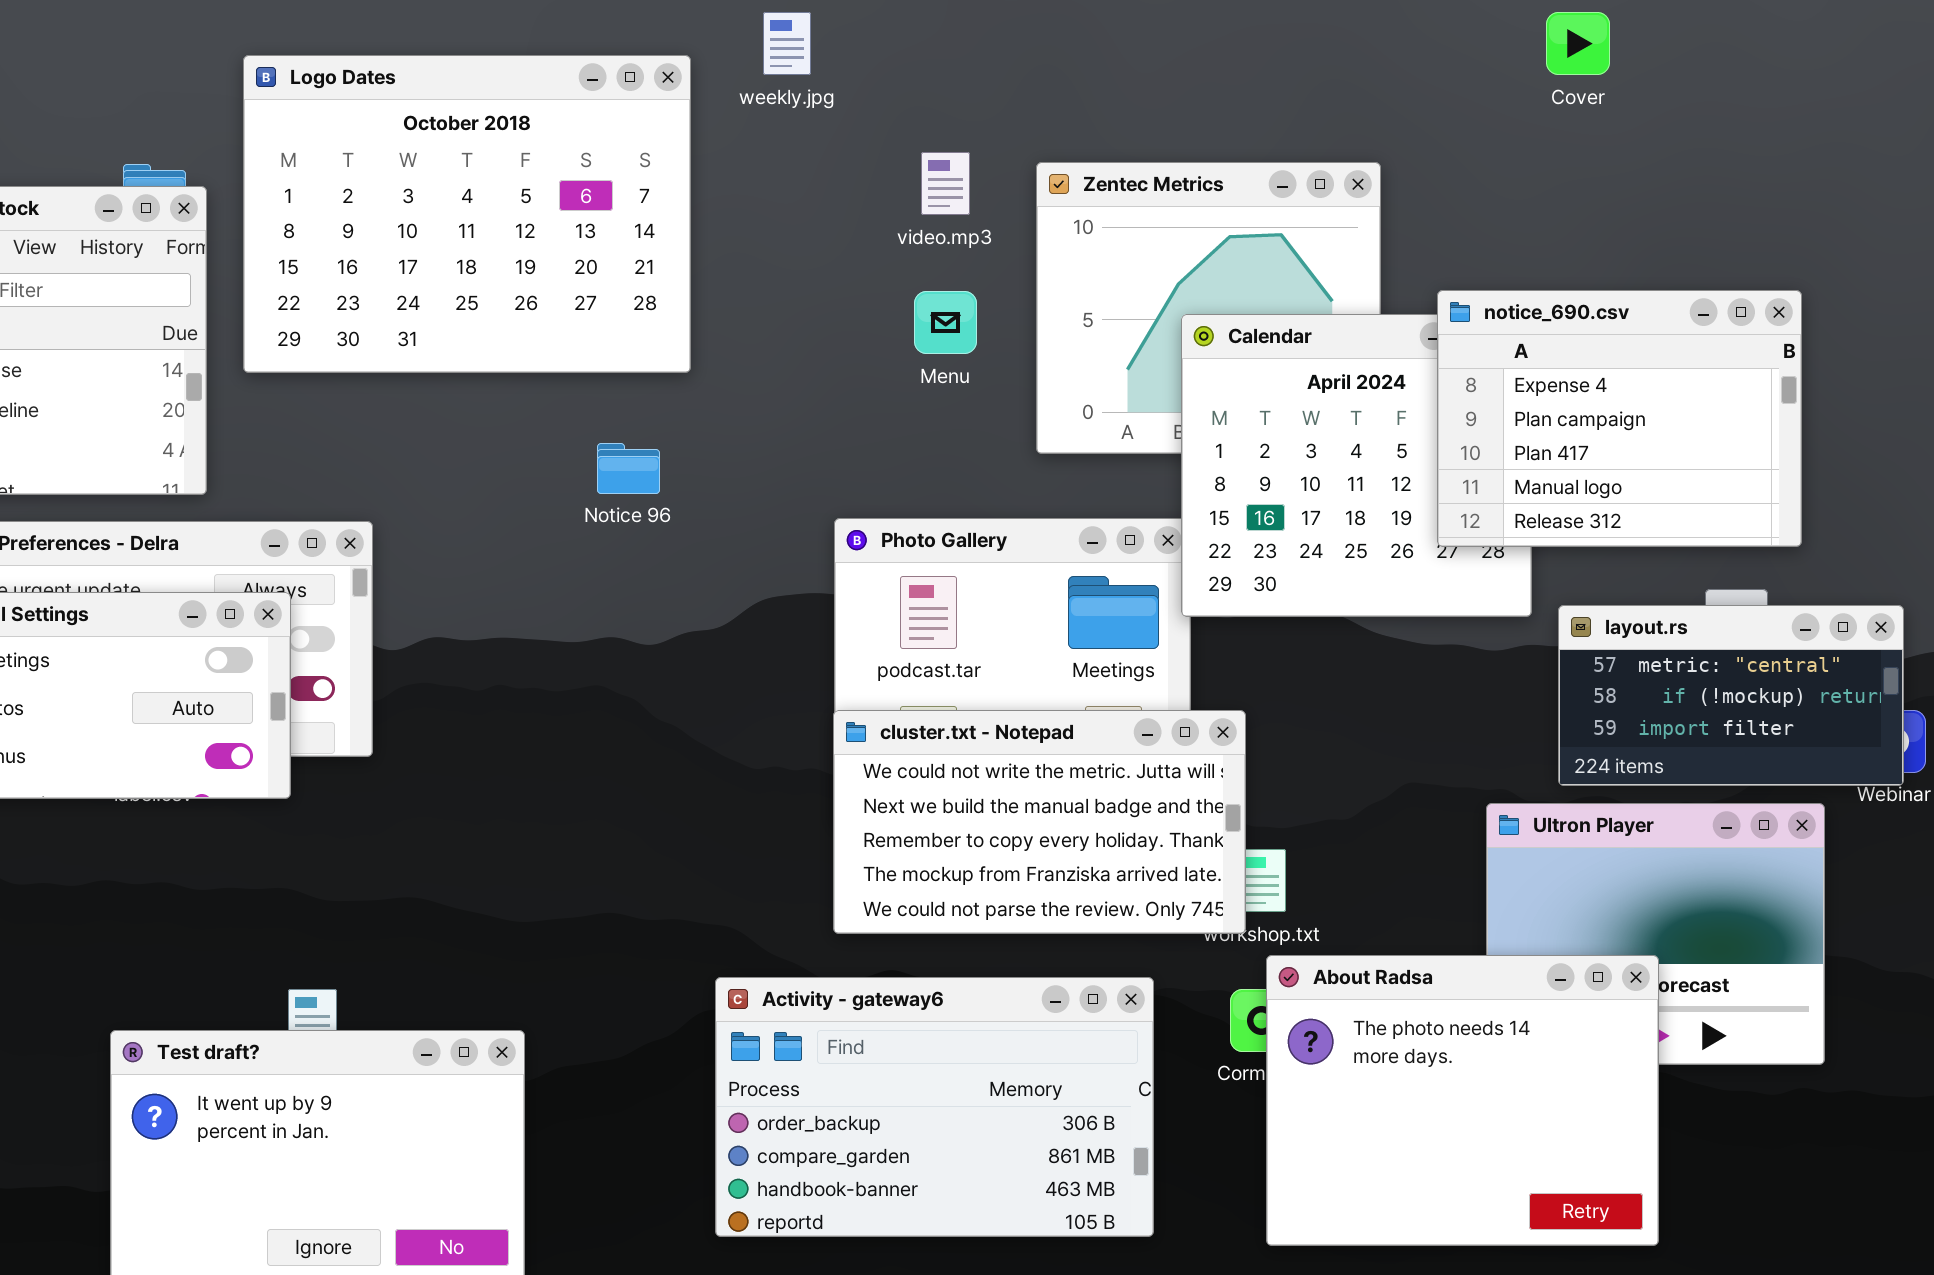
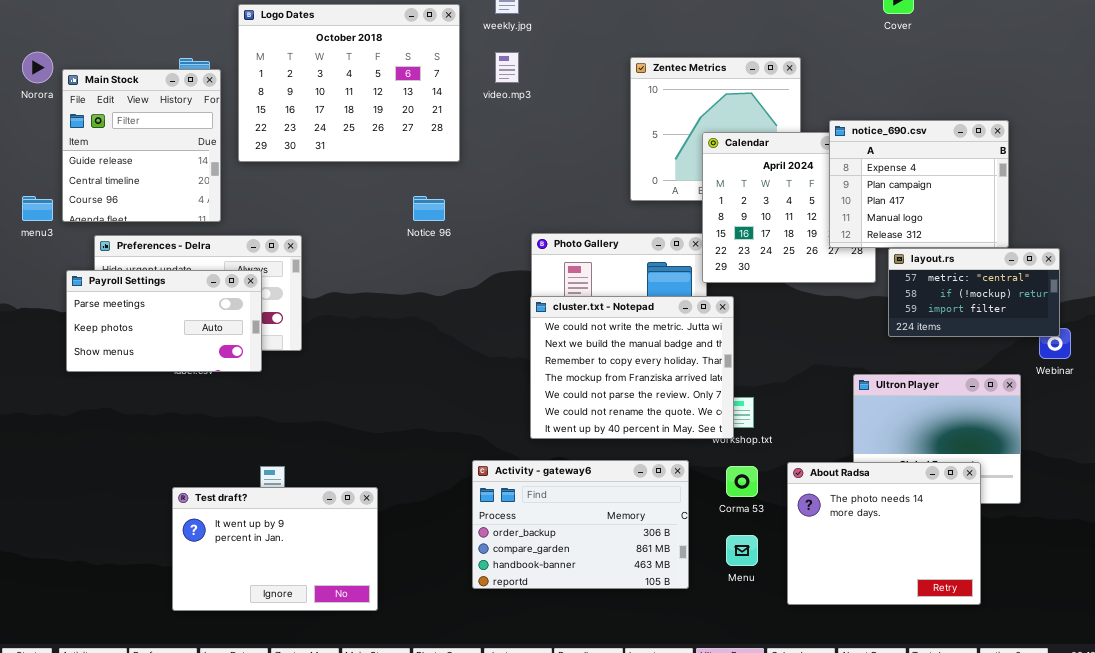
video.mp3: [921,152,970,215] -> [495,52,519,83], moved
Menu: [914,291,977,354] -> [726,535,758,566], moved
layout.rs: [1558,605,1904,786] -> [888,248,1060,337], moved
cluster.txt - Notepad: [833,710,1246,934] -> [530,296,734,439], resized
About Radsa: [1266,955,1659,1246] -> [787,462,981,605], moved

